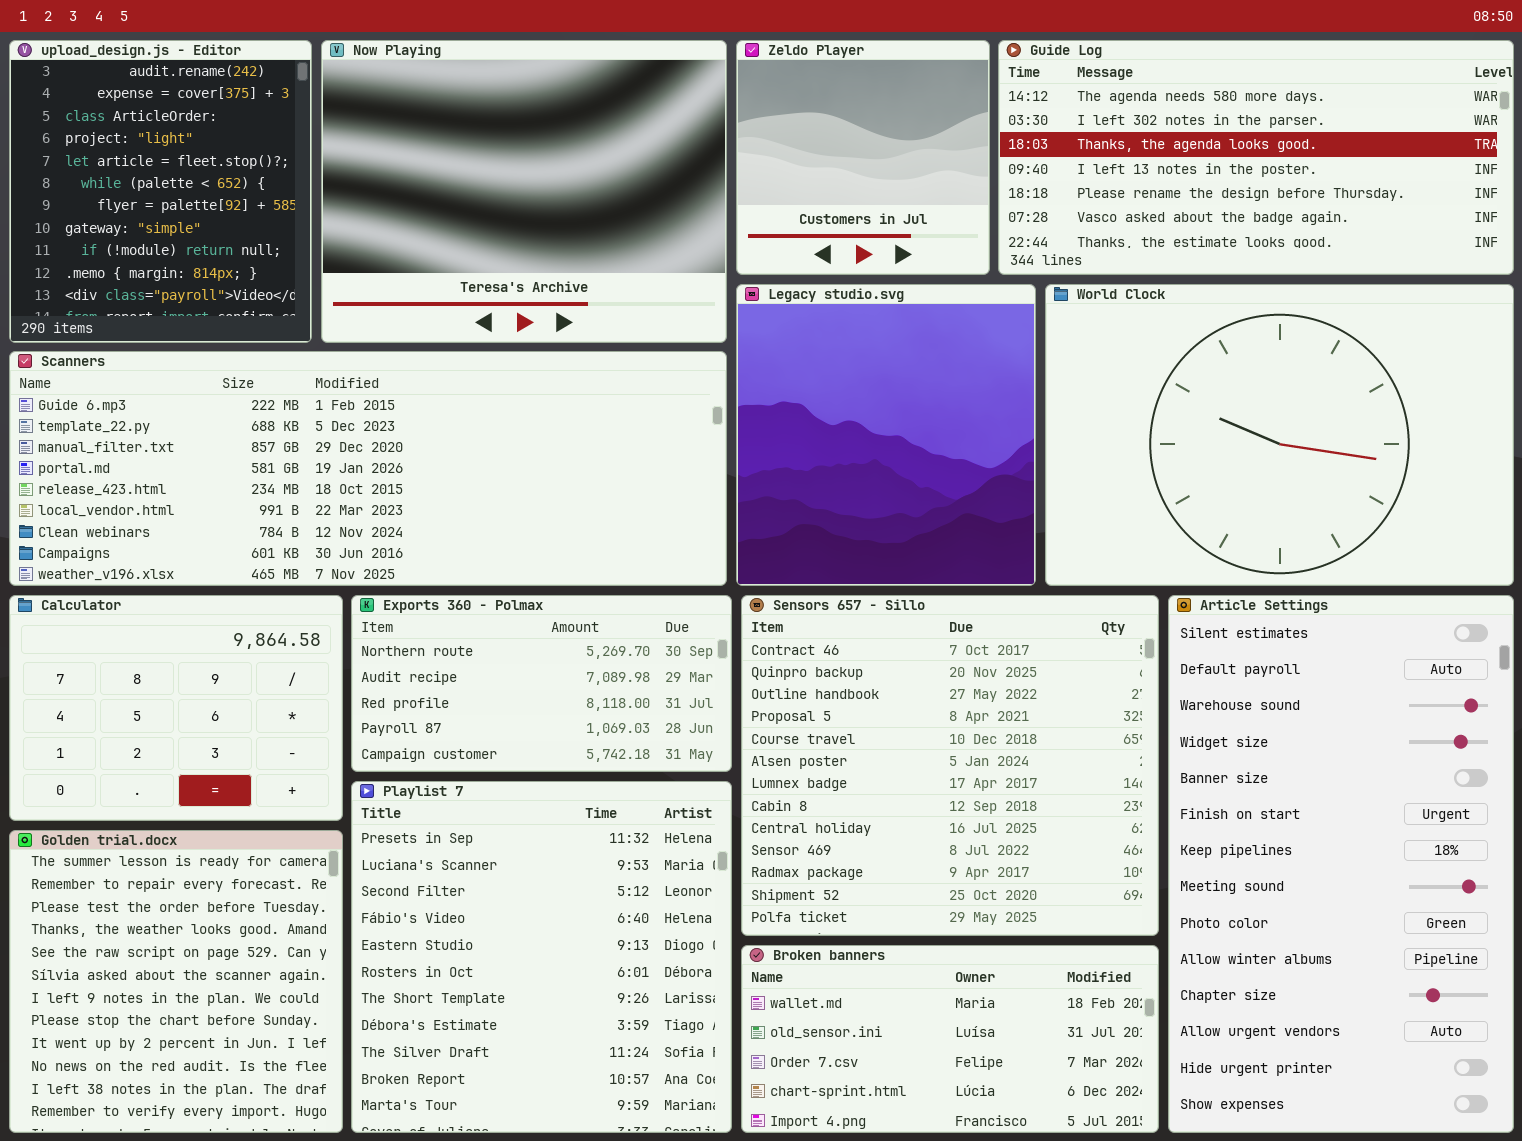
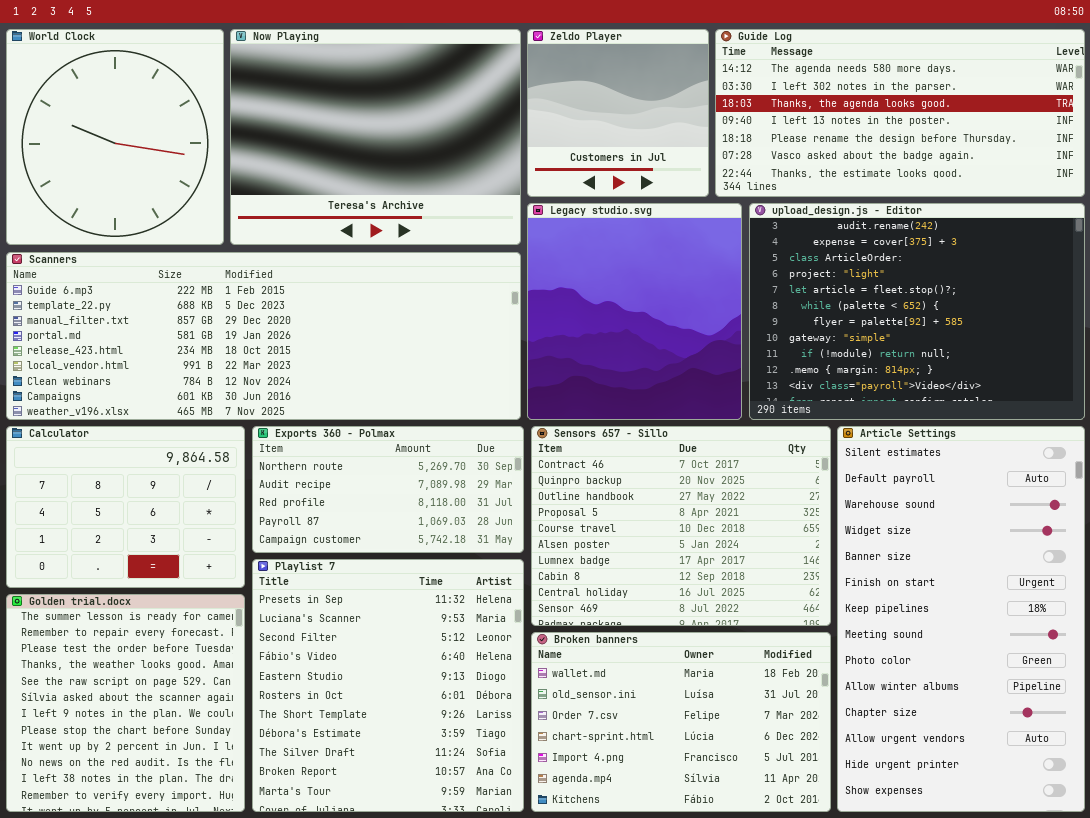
upload_design.js - Editor: [9,40,312,343] -> [749,203,1085,420], moved, resized
World Clock: [1045,284,1514,586] -> [6,29,224,245], moved, resized
Sensors 657 - Sillo: [741,595,1159,936] -> [531,426,831,626], resized
Broken banners: [741,945,1159,1133] -> [531,632,831,812], resized

